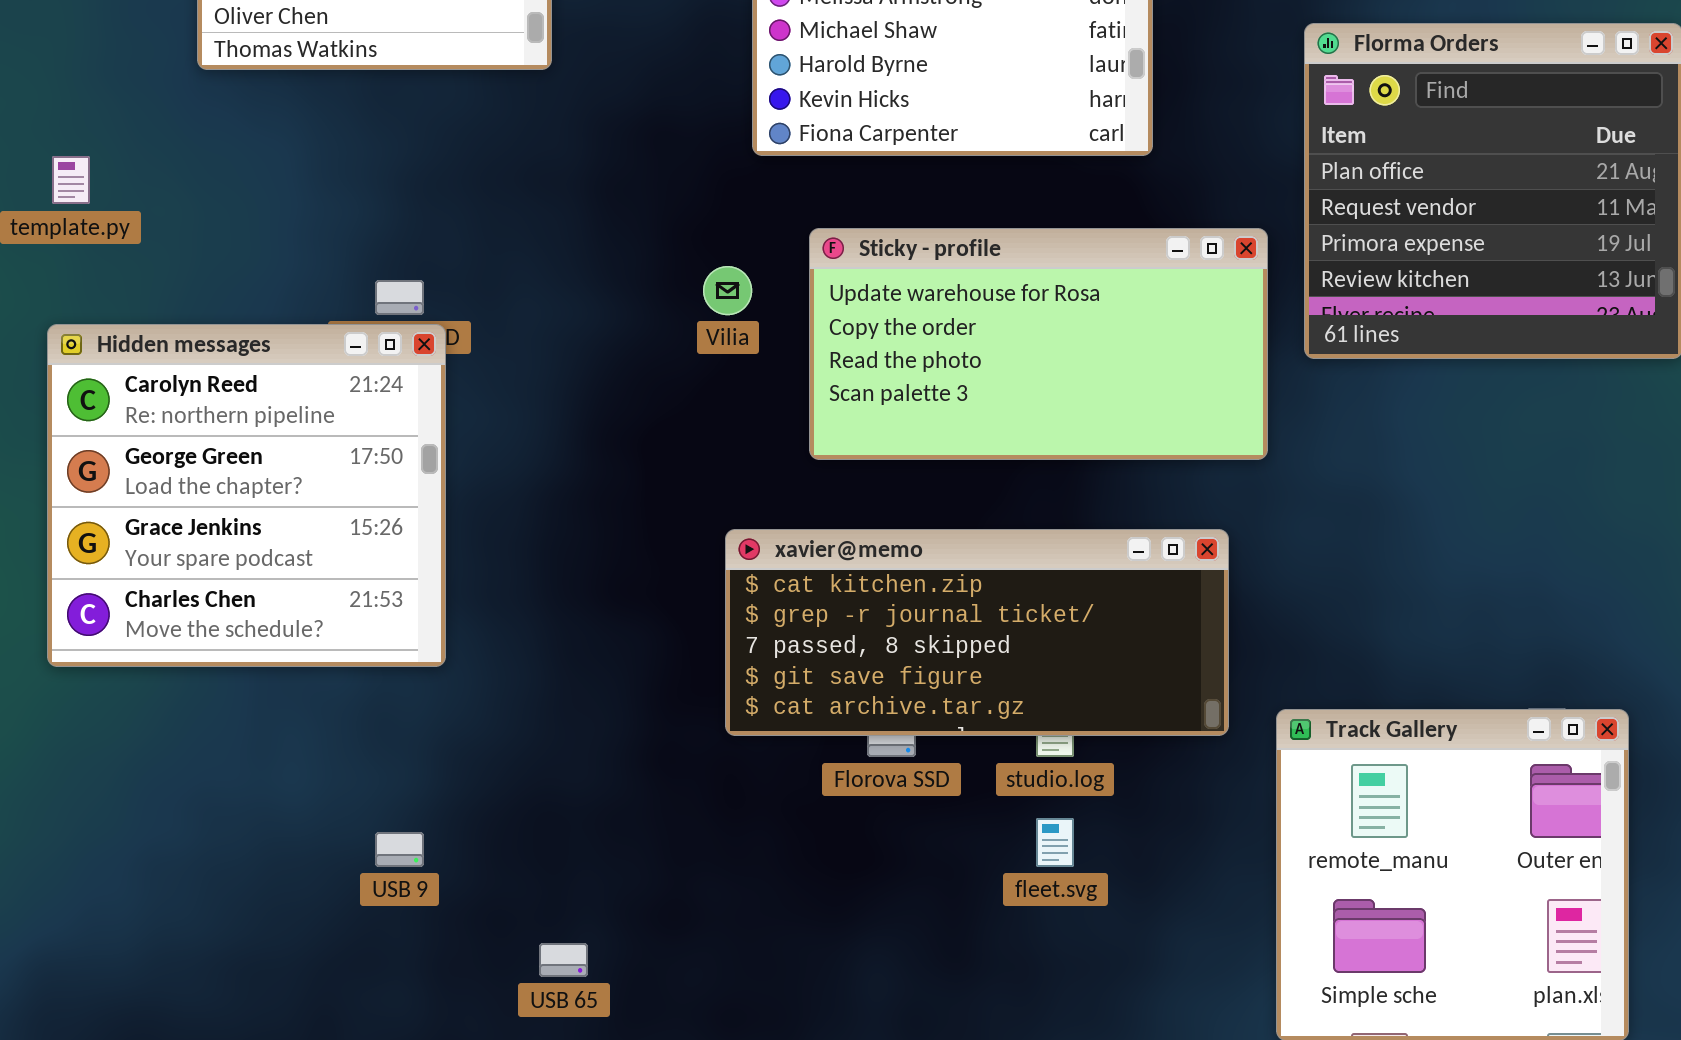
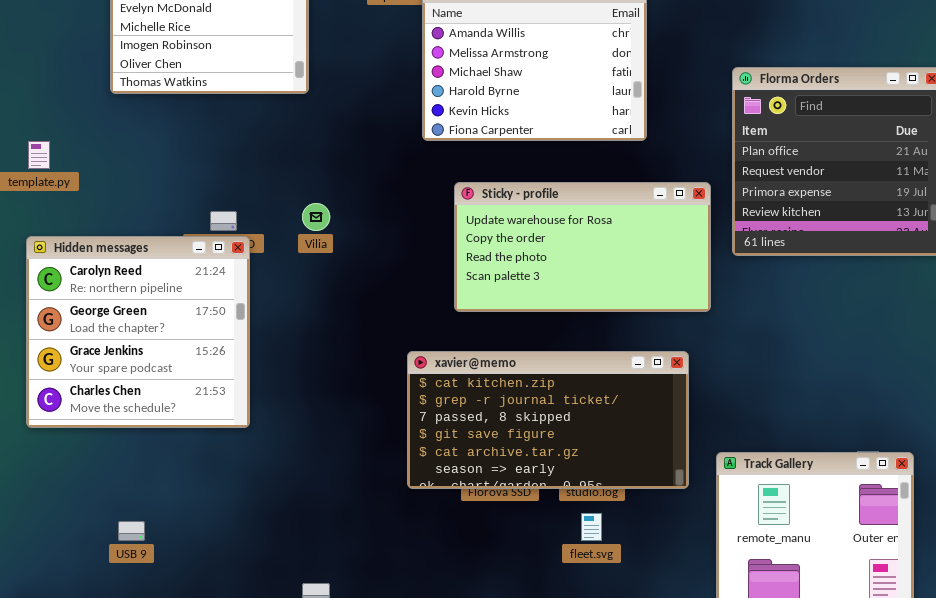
Vilia: [703,266,752,315] -> [302,203,330,231], moved
xavier@memo: [725,529,1229,736] -> [407,351,689,489], resized
USB 9: [375,832,424,867] -> [118,521,145,541], moved

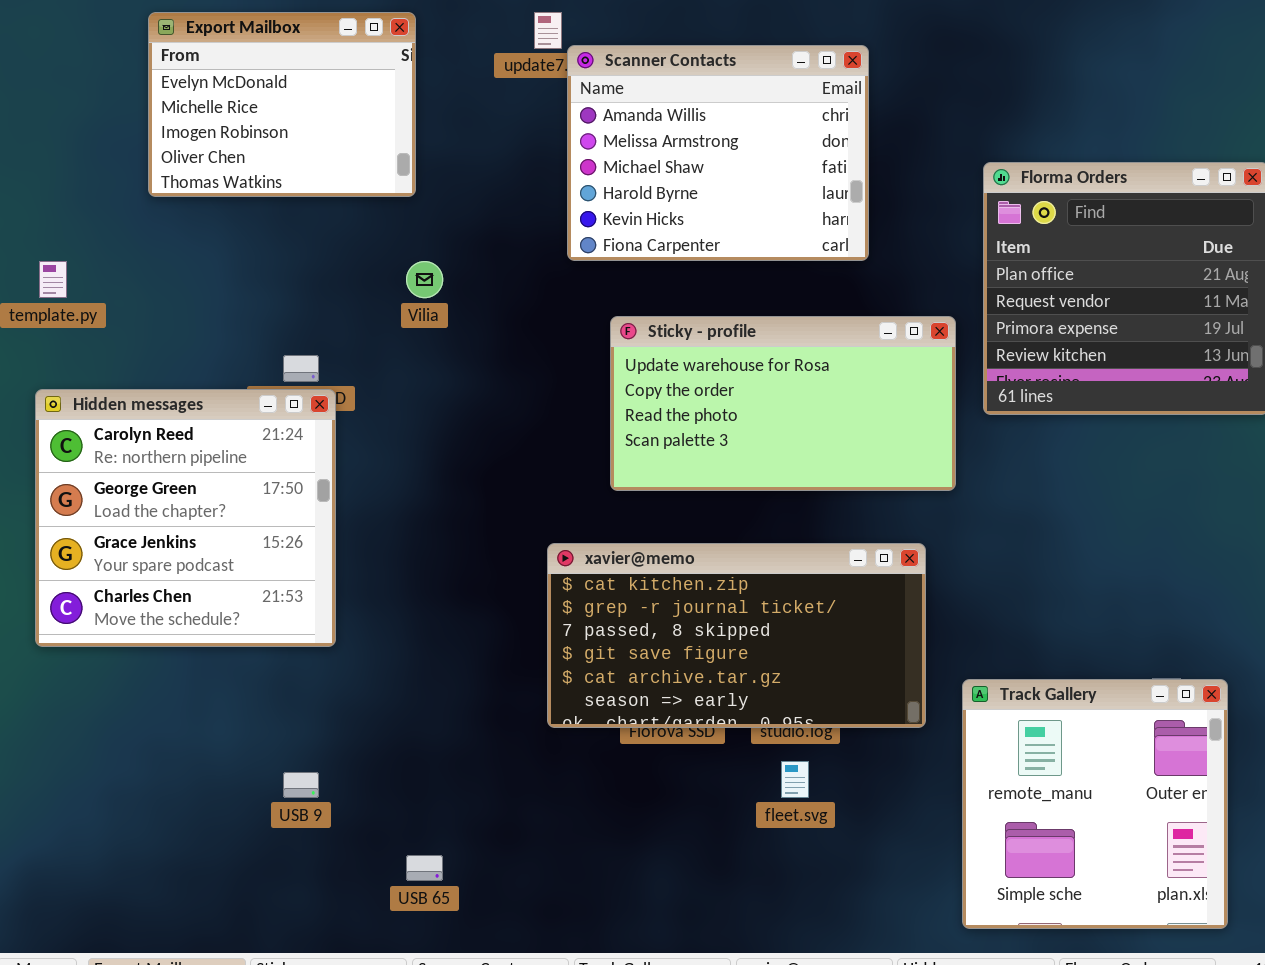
Vilia: [302,203,330,231] -> [406,261,443,298], moved
USB 9: [118,521,145,541] -> [283,772,319,798], moved

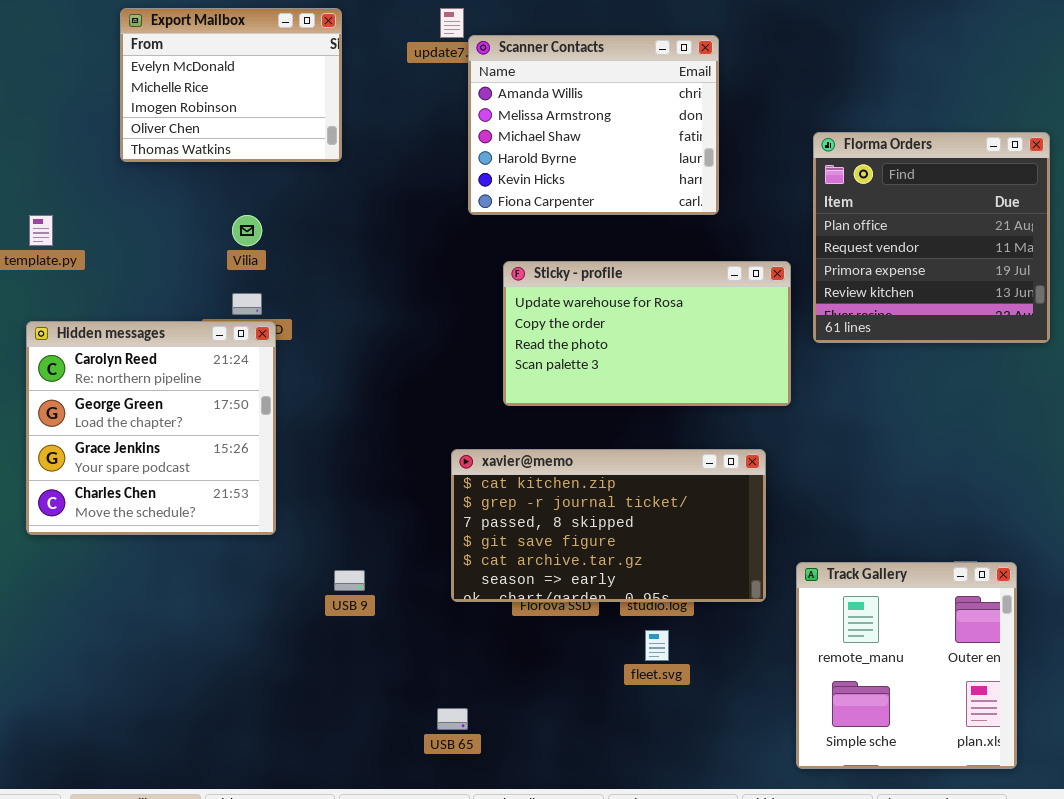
Vilia: [406,261,443,298] -> [232,215,262,246], moved
USB 9: [283,772,319,798] -> [334,570,365,591], moved
USB 65: [406,855,443,881] -> [437,708,468,730], moved

